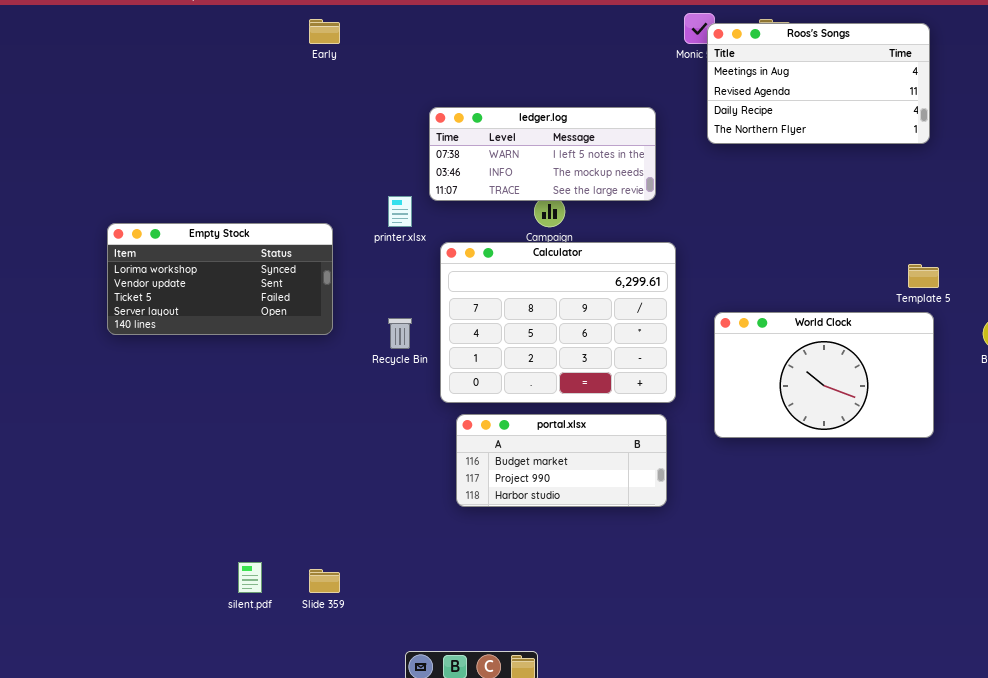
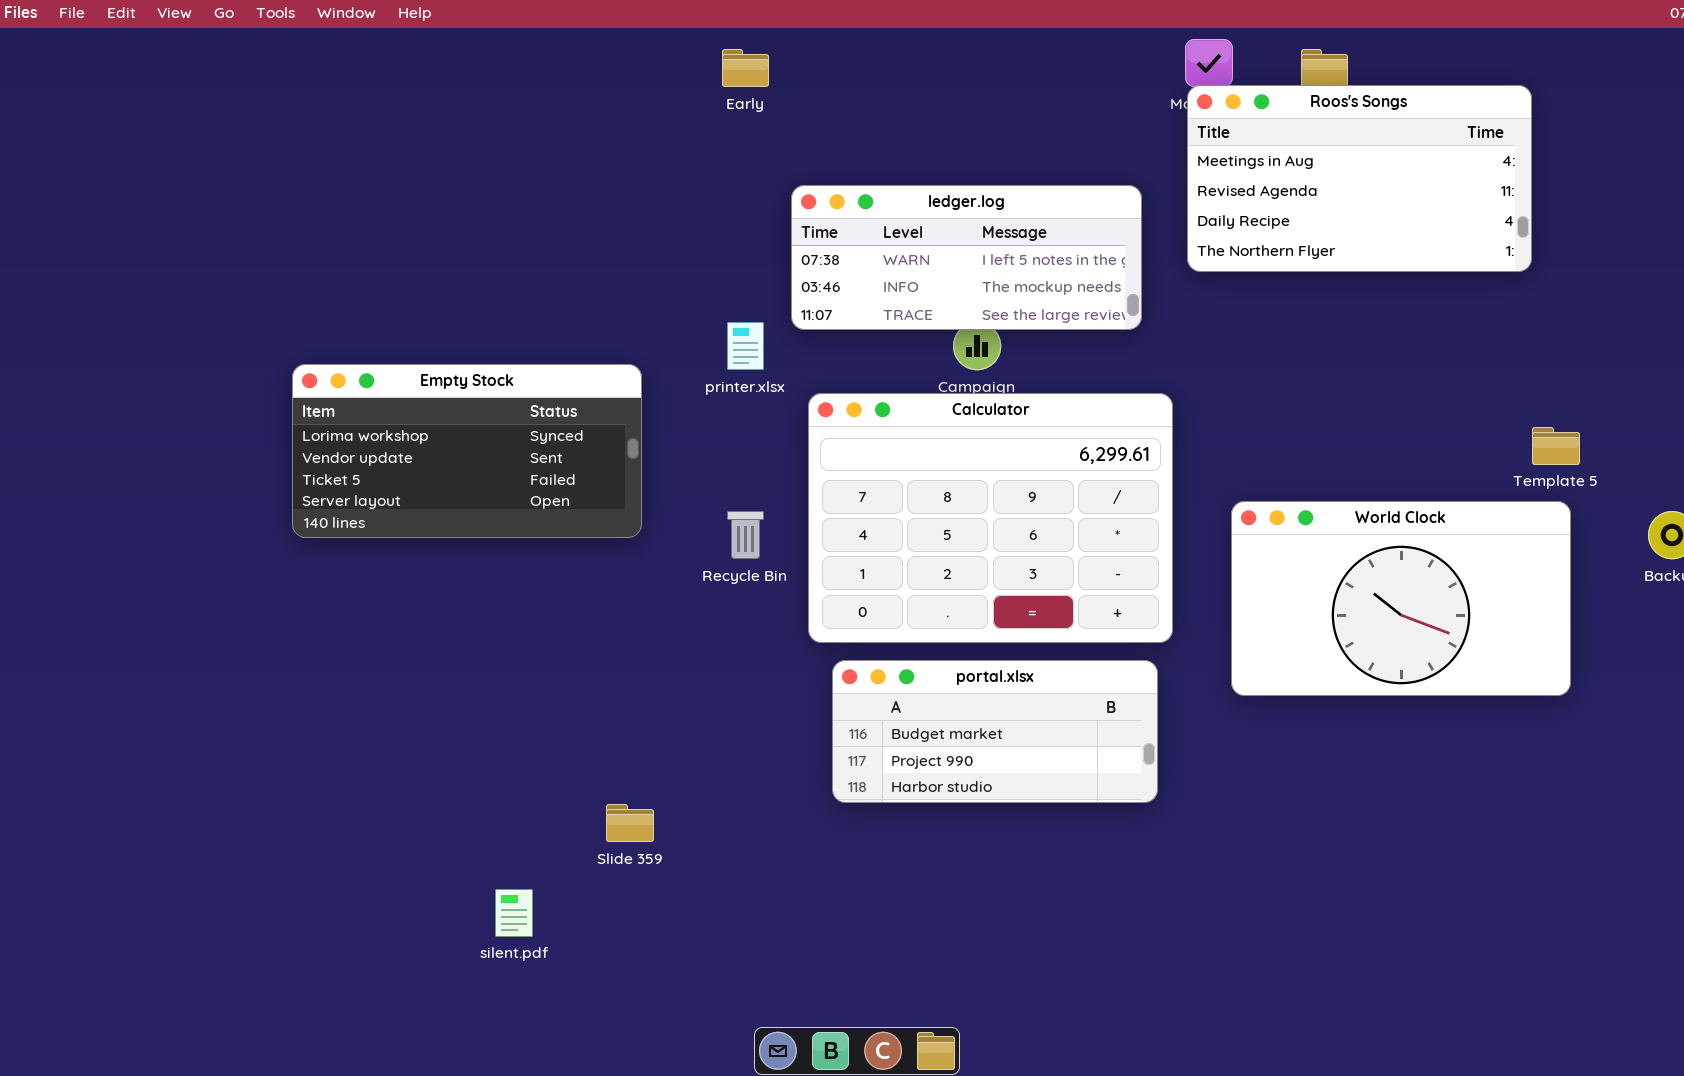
Early: [309,19,340,44] -> [722,49,769,87], moved
Roos's Songs: [707,23,930,144] -> [1187,85,1532,272], moved
Slide 359: [309,569,340,593] -> [606,804,654,842], moved

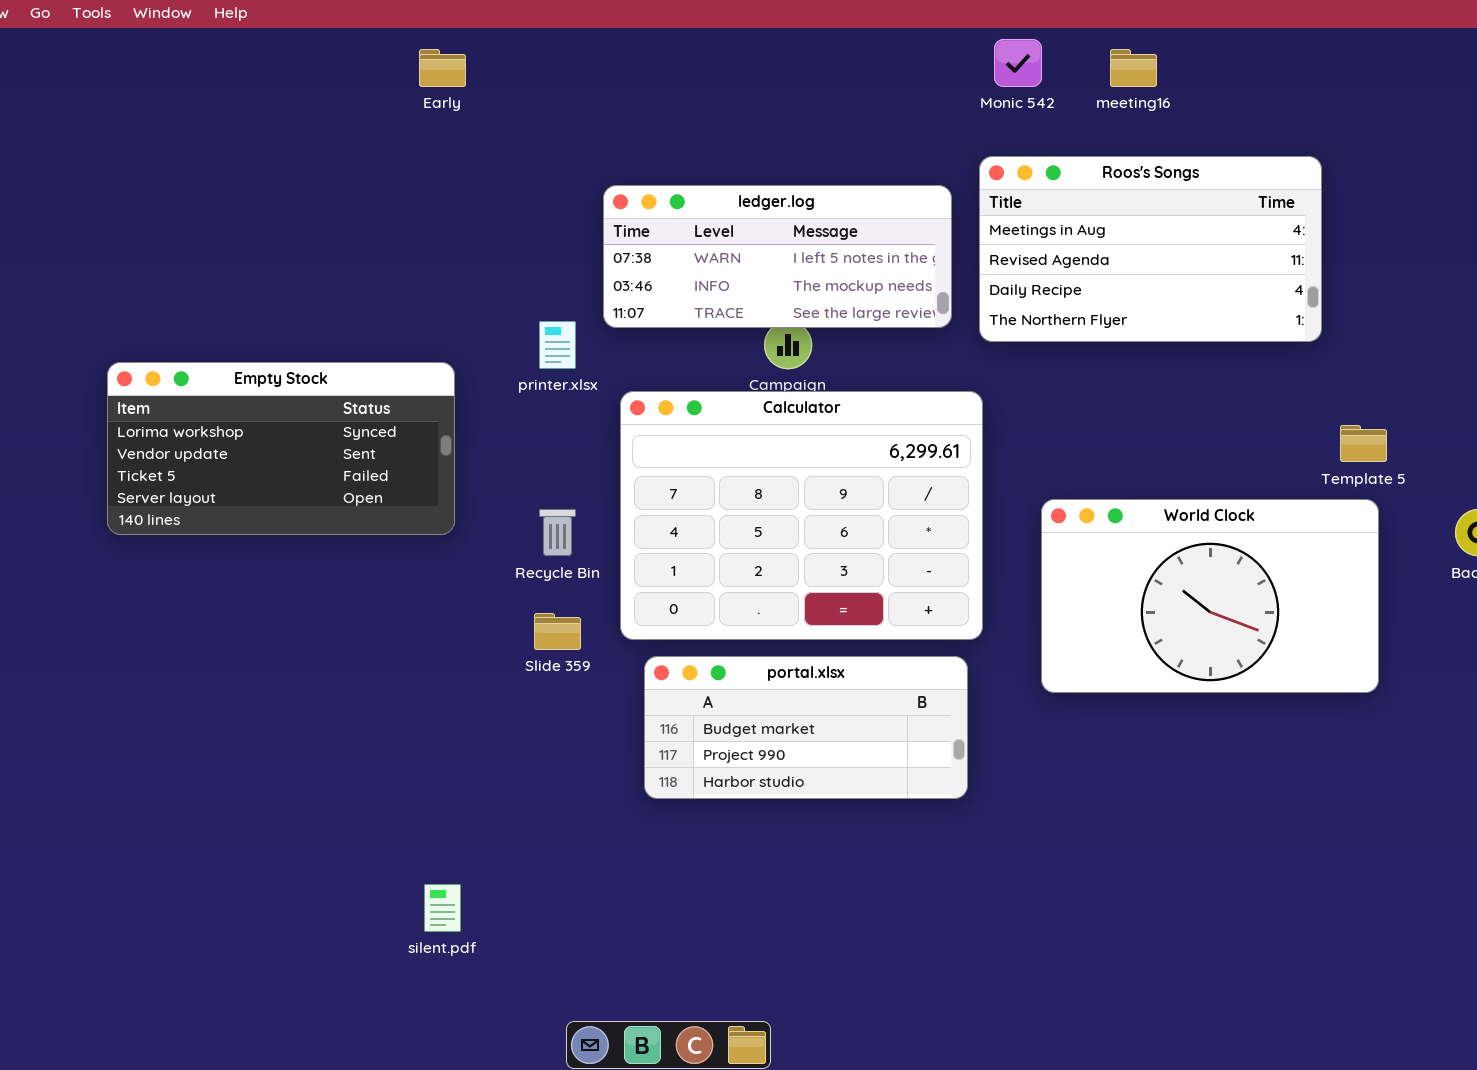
Early: [722,49,769,87] -> [419,49,466,87], moved
Roos's Songs: [1187,85,1532,272] -> [979,156,1322,342], moved
Slide 359: [606,804,654,842] -> [534,613,581,650], moved
silent.pdf: [495,889,533,937] -> [424,884,461,932], moved

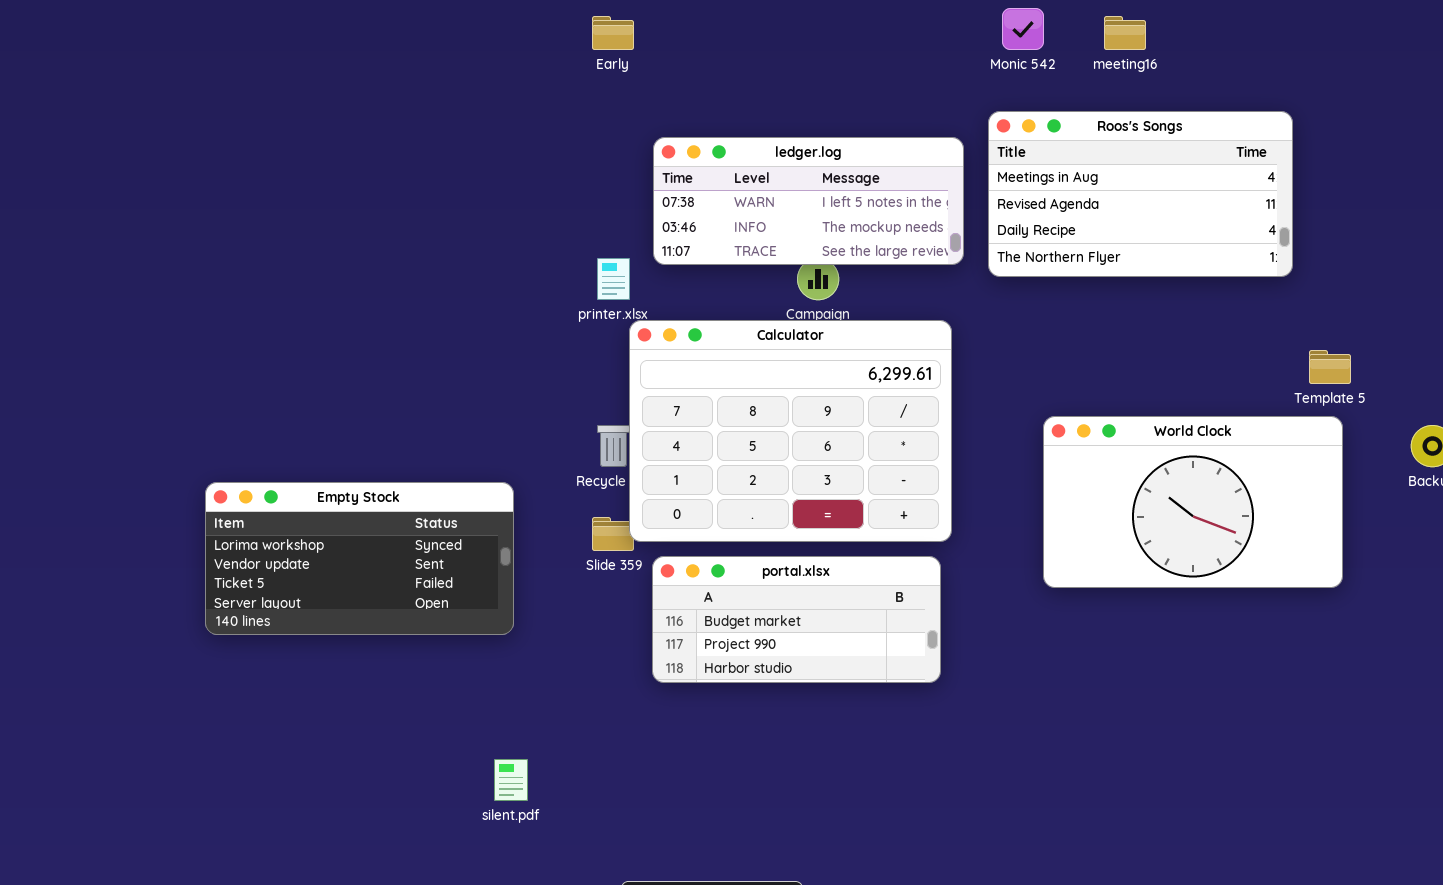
Early: [419,49,466,87] -> [592,16,634,50], moved
Empty Stock: [107,362,455,535] -> [205,482,514,635], moved
Calculator: [620,391,983,640] -> [629,320,952,542], moved
portal.xlsx: [644,656,968,799] -> [652,556,941,683], moved

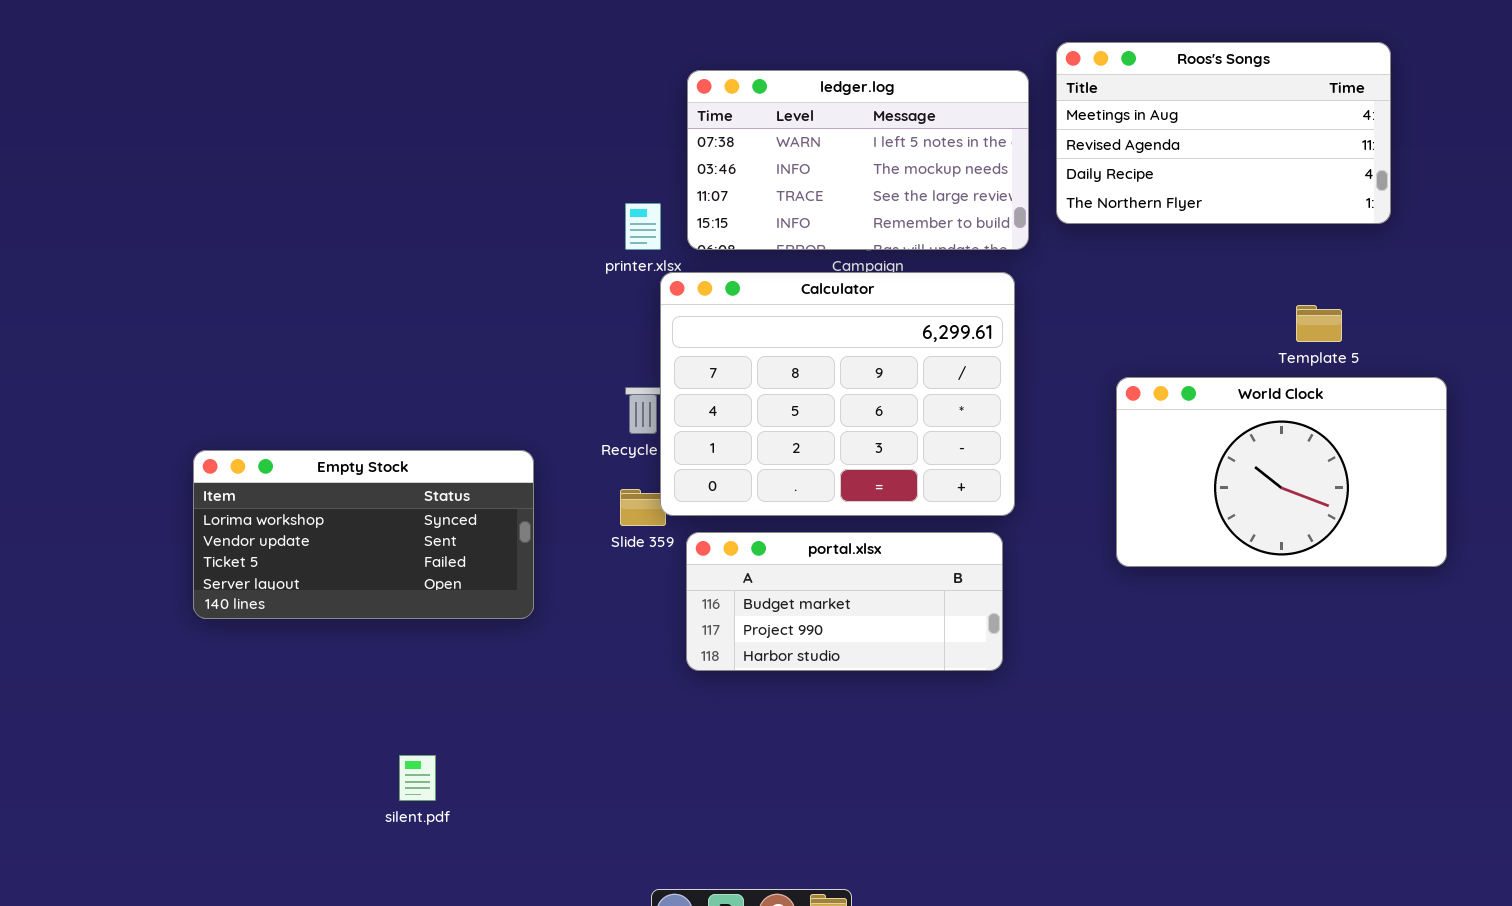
ledger.log: [653,137,964,265] -> [687,70,1029,250], resized
Template 5: [1309,350,1351,384] -> [1296,305,1342,342], moved
silent.pdf: [494,759,528,801] -> [399,755,436,801], moved

